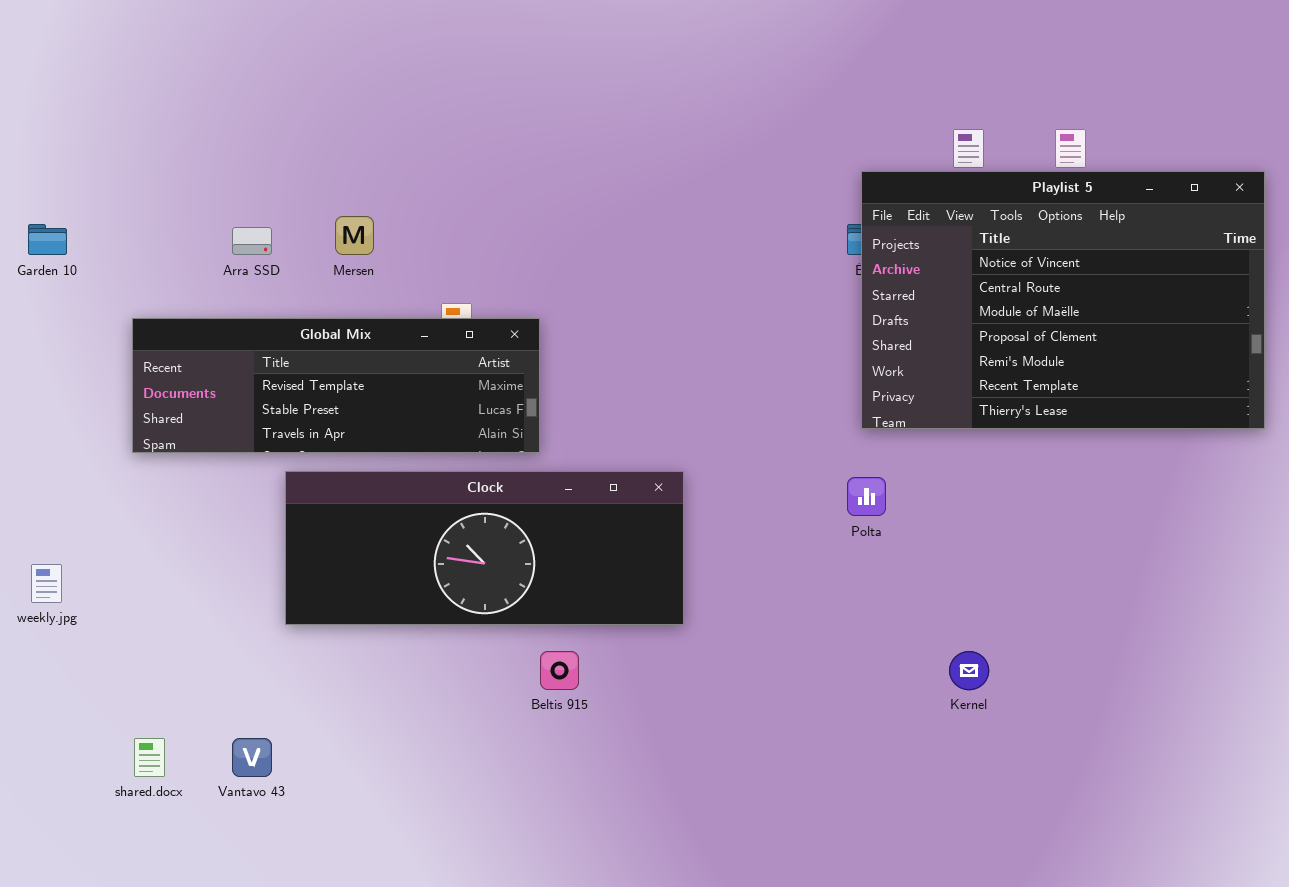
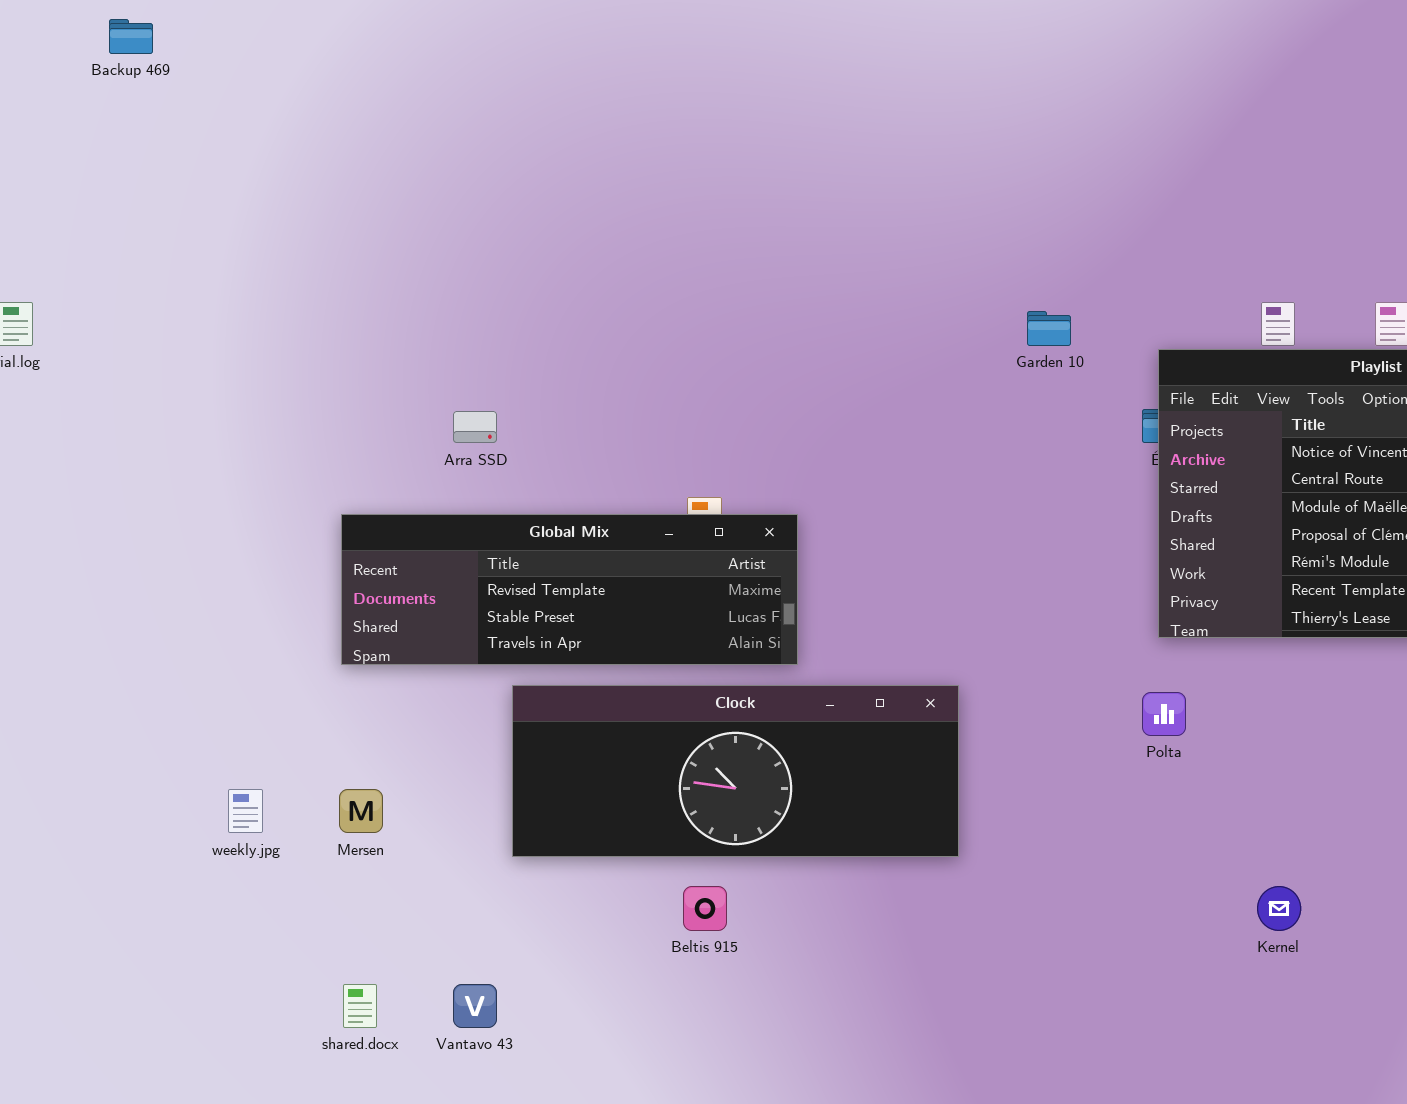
Mersen: [335,216,374,255] -> [339,789,383,833], moved
Garden 10: [28,224,67,255] -> [1027,311,1071,346], moved
Beltis 915: [540,651,579,690] -> [683,886,727,931], moved

